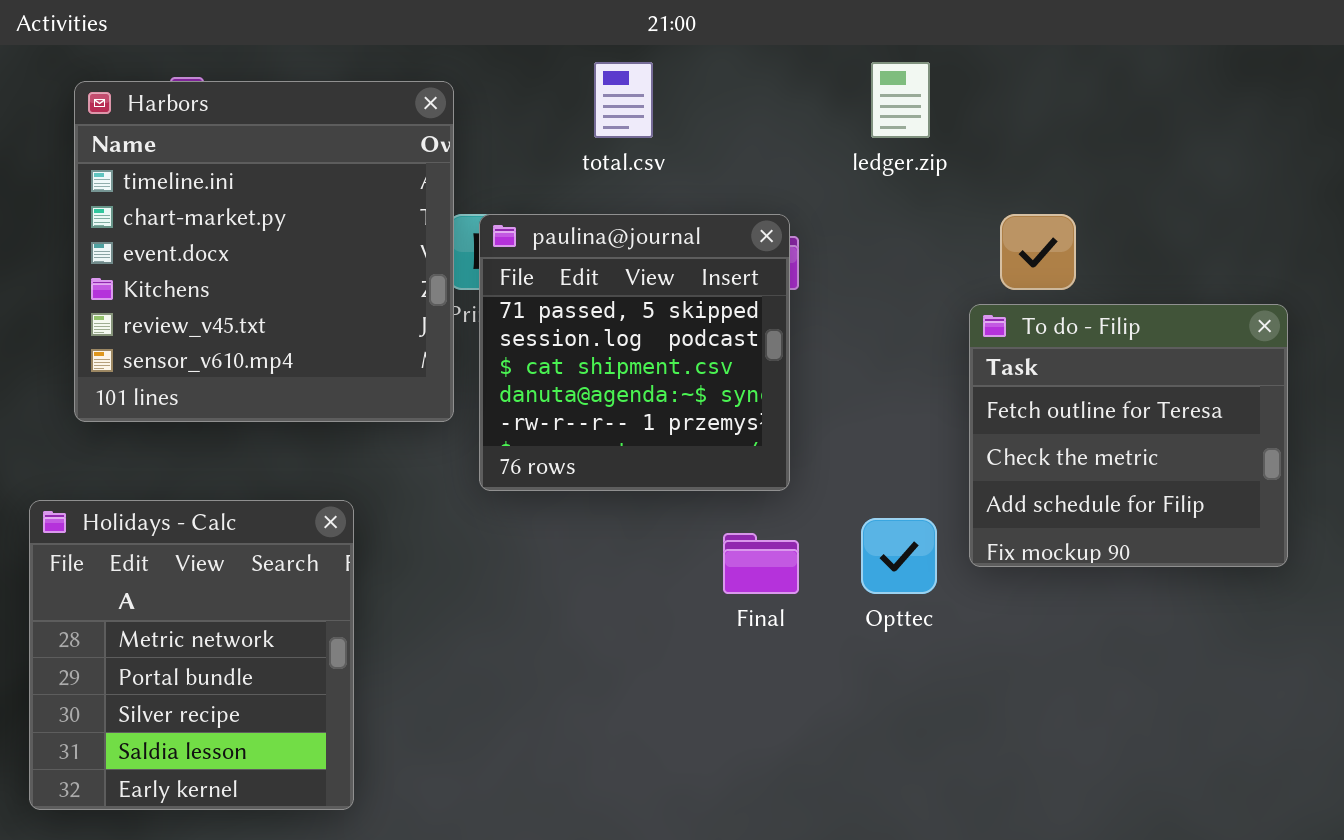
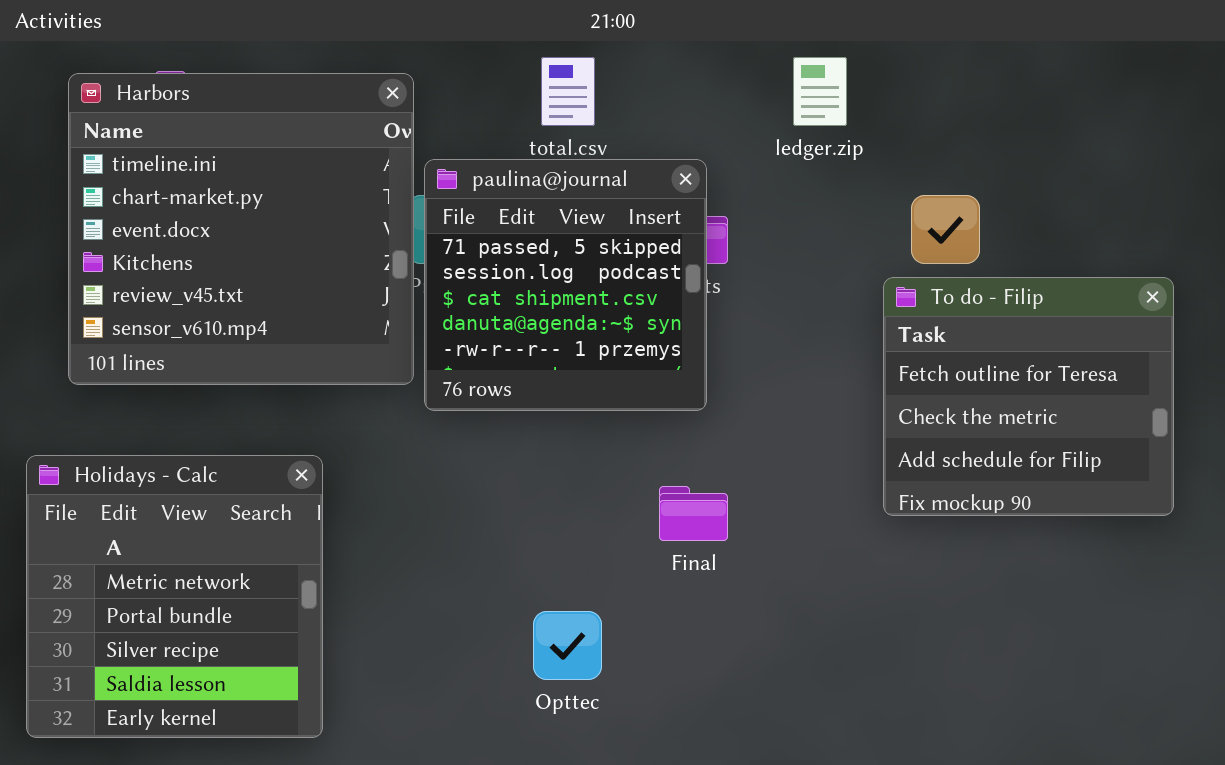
paulina@journal: [479,214,790,491] -> [424,159,707,411], moved
Opttec: [861,518,937,594] -> [533,611,602,680], moved

